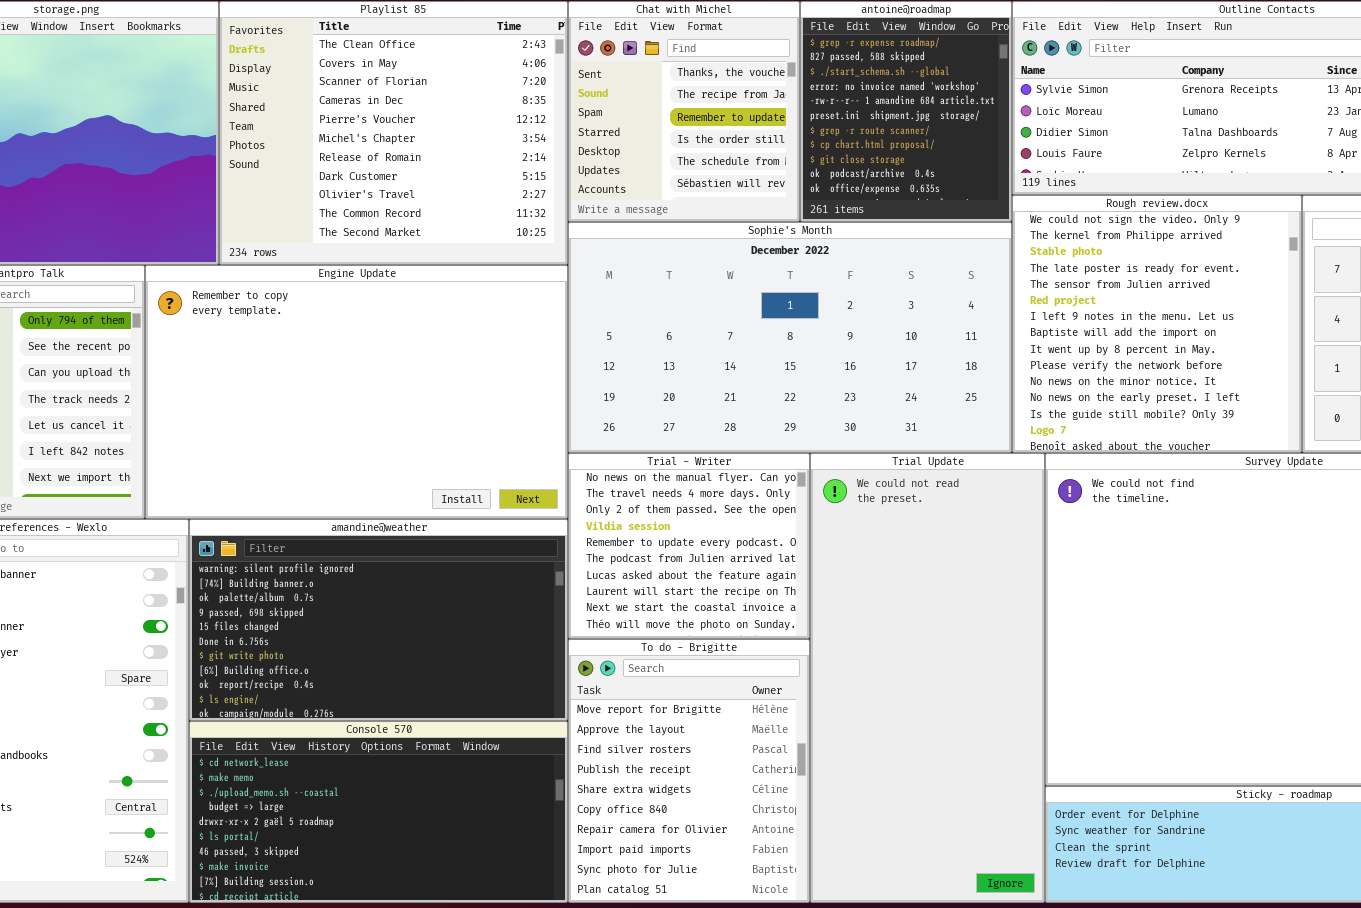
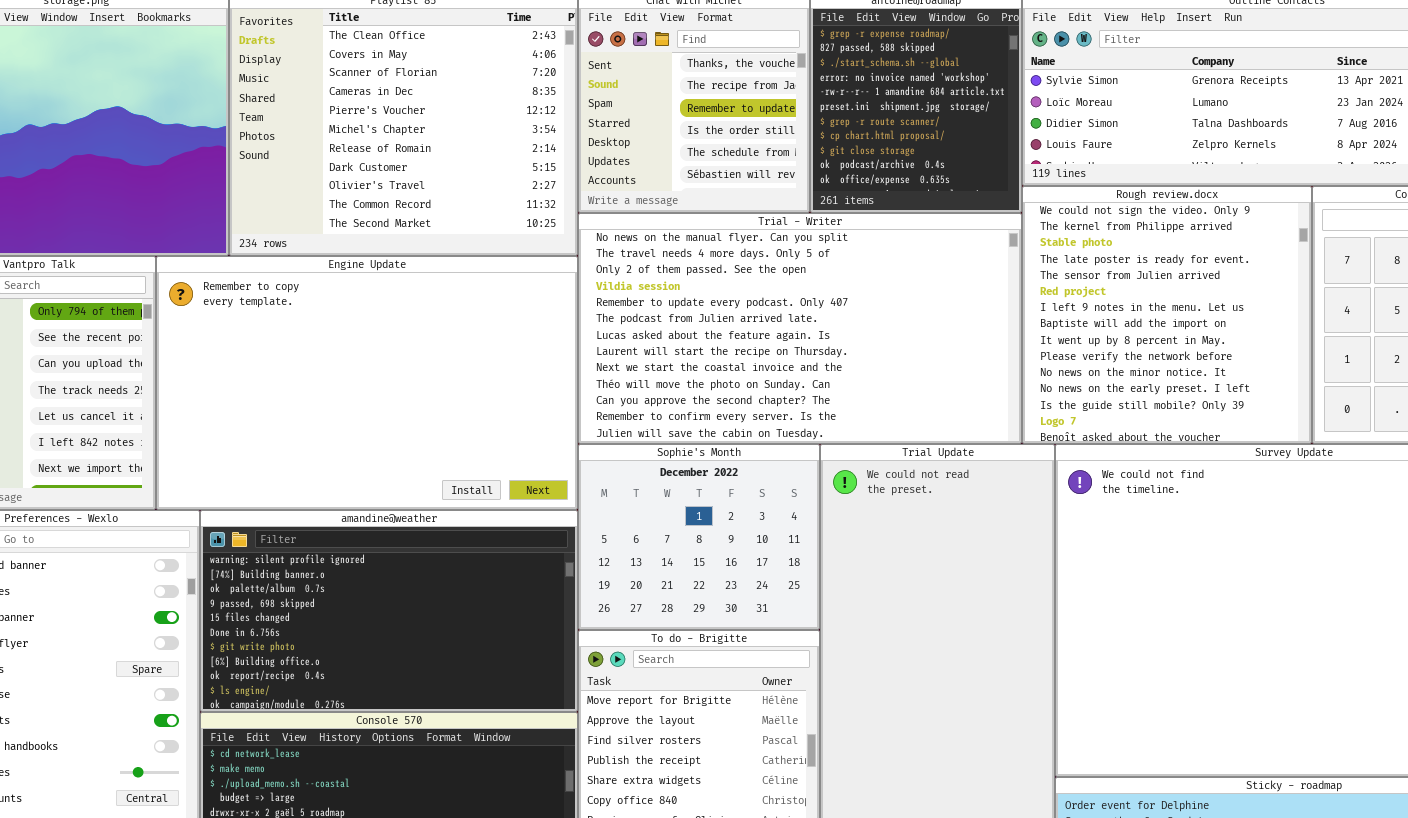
Sophie's Month: [568,222,1012,453] -> [578,444,820,630], moved, resized
Trial - Writer: [568,453,810,639] -> [578,213,1022,444], moved, resized

